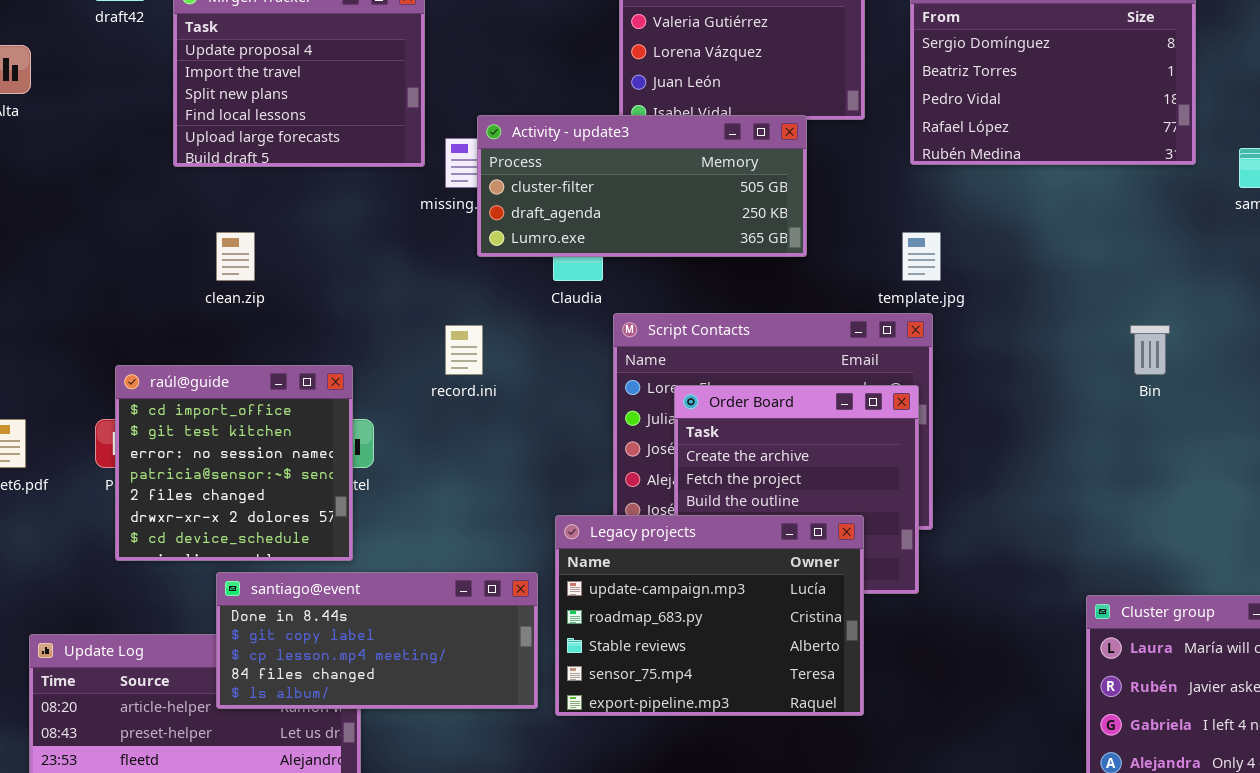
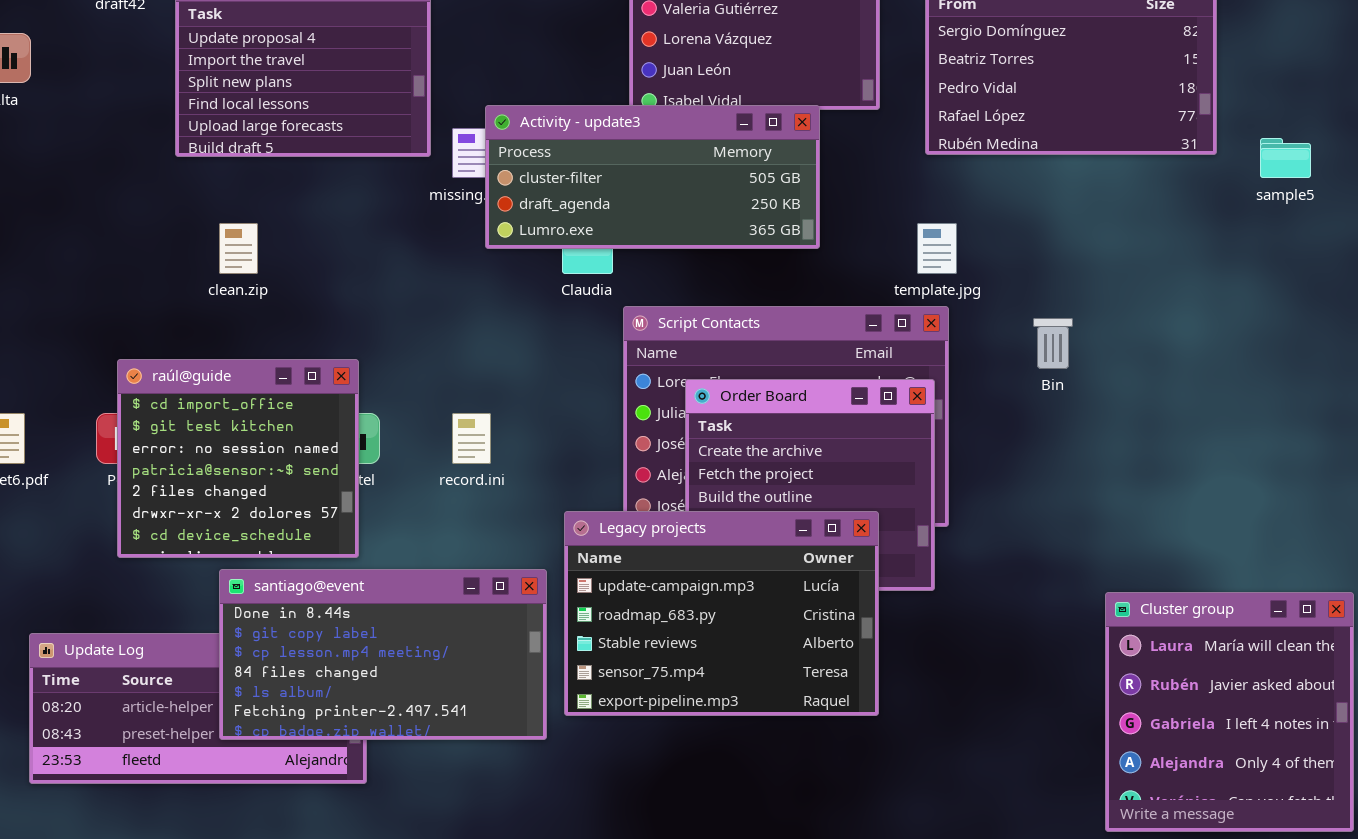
record.ini: [445,325,483,375] -> [452,413,491,464], moved
Bin: [1130,325,1170,375] -> [1033,318,1073,369], moved
santiago@event: [216,572,538,709] -> [219,569,547,740], resized

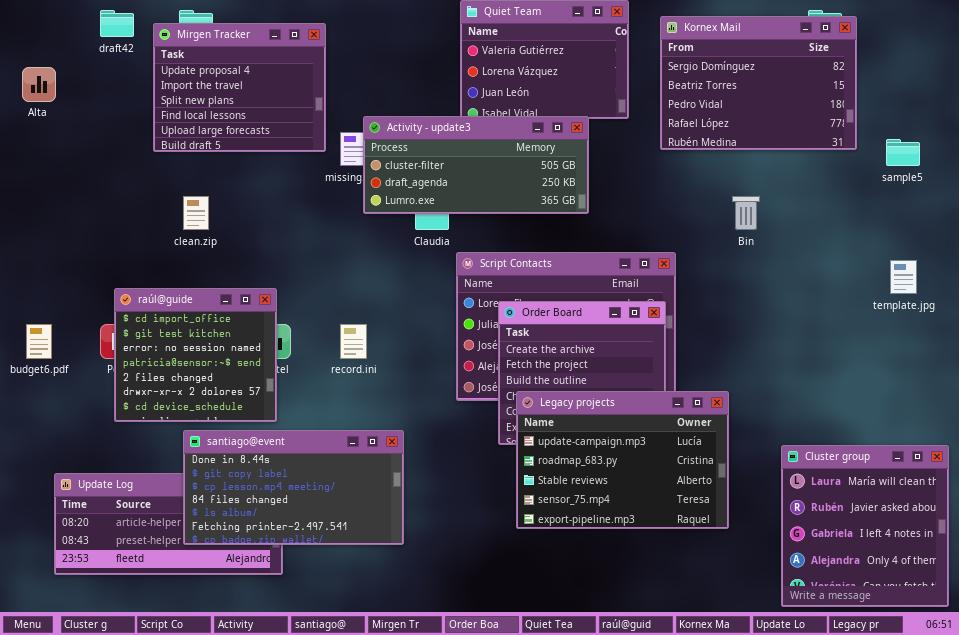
template.jpg: [917,223,957,274] -> [890,260,917,294], moved
Bin: [1033,318,1073,369] -> [732,196,760,230], moved
Legacy projects: [564,511,879,716] -> [516,391,729,529], moved

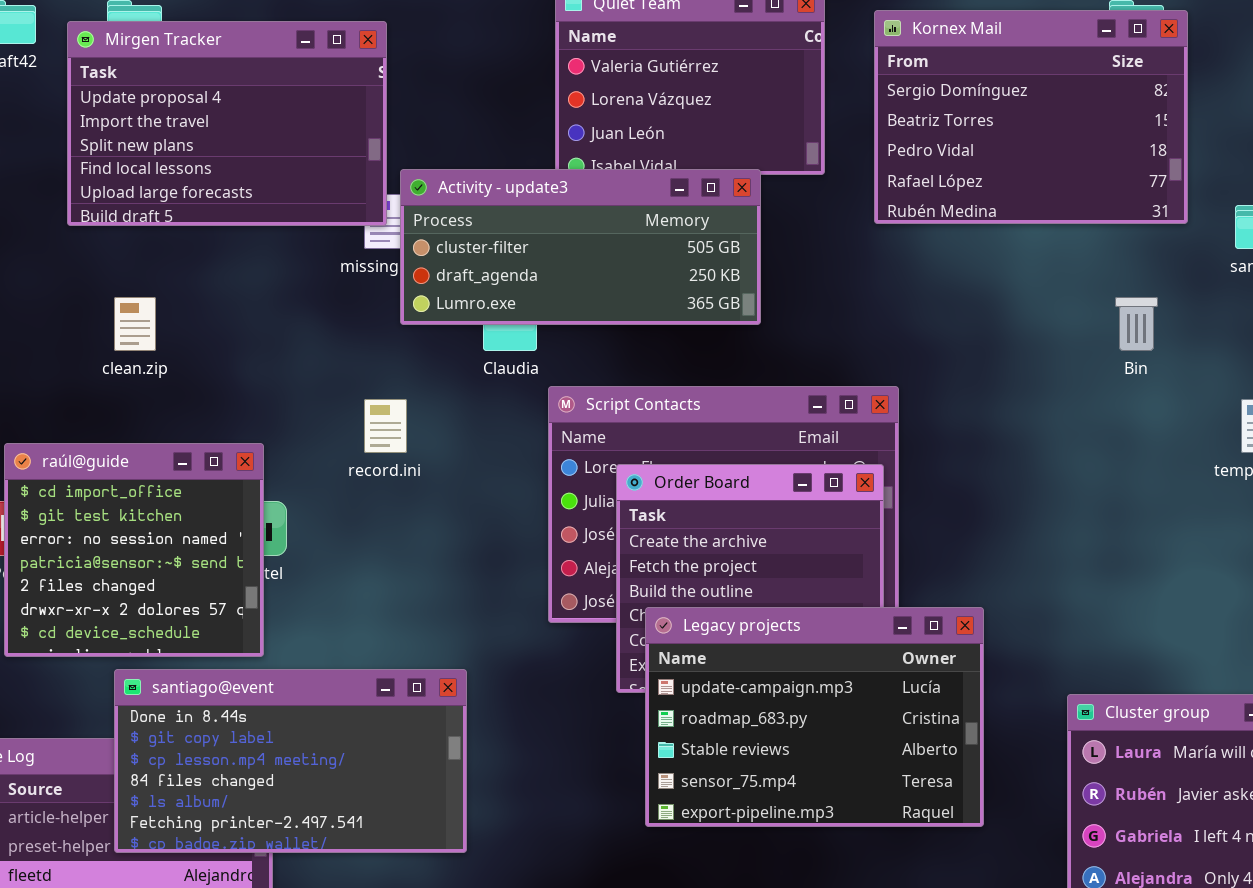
Mirgen Tracker: [153,23,326,152] -> [67,21,387,226], resized
Bin: [732,196,760,230] -> [1115,297,1158,351], moved
record.ini: [340,324,367,359] -> [364,399,407,453], moved

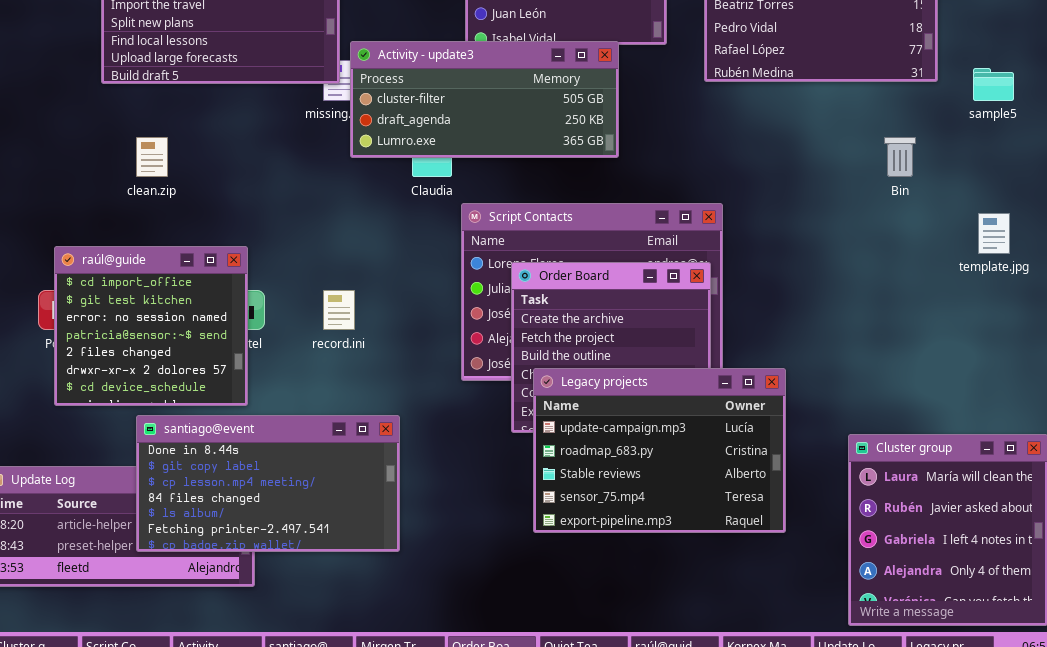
record.ini: [364,399,407,453] -> [323,290,355,330], moved

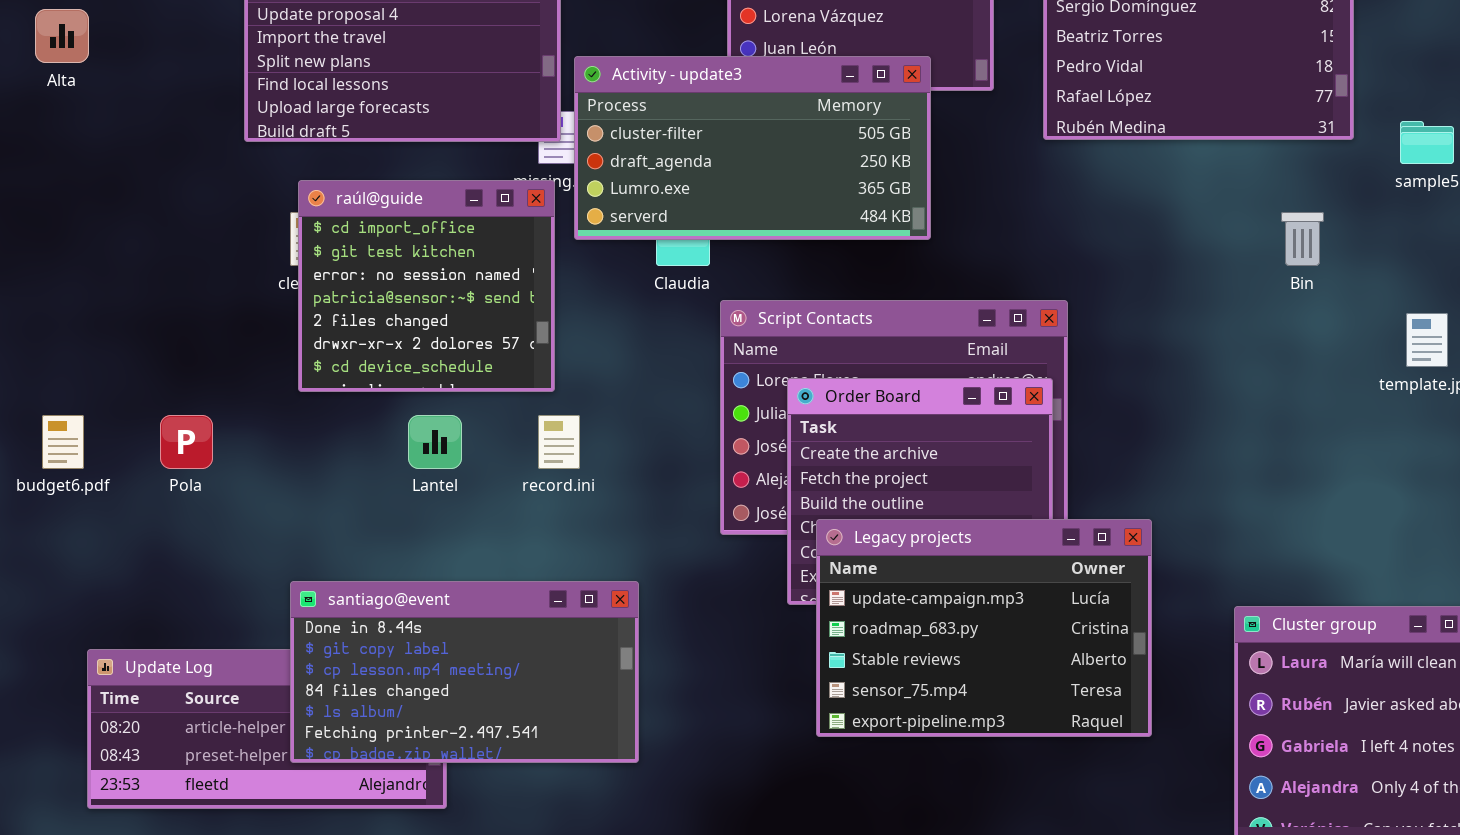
Activity - update3: [350,41,619,158] -> [574,56,931,240], resized
raúl@guide: [54,246,248,406] -> [298,180,555,392], moved

